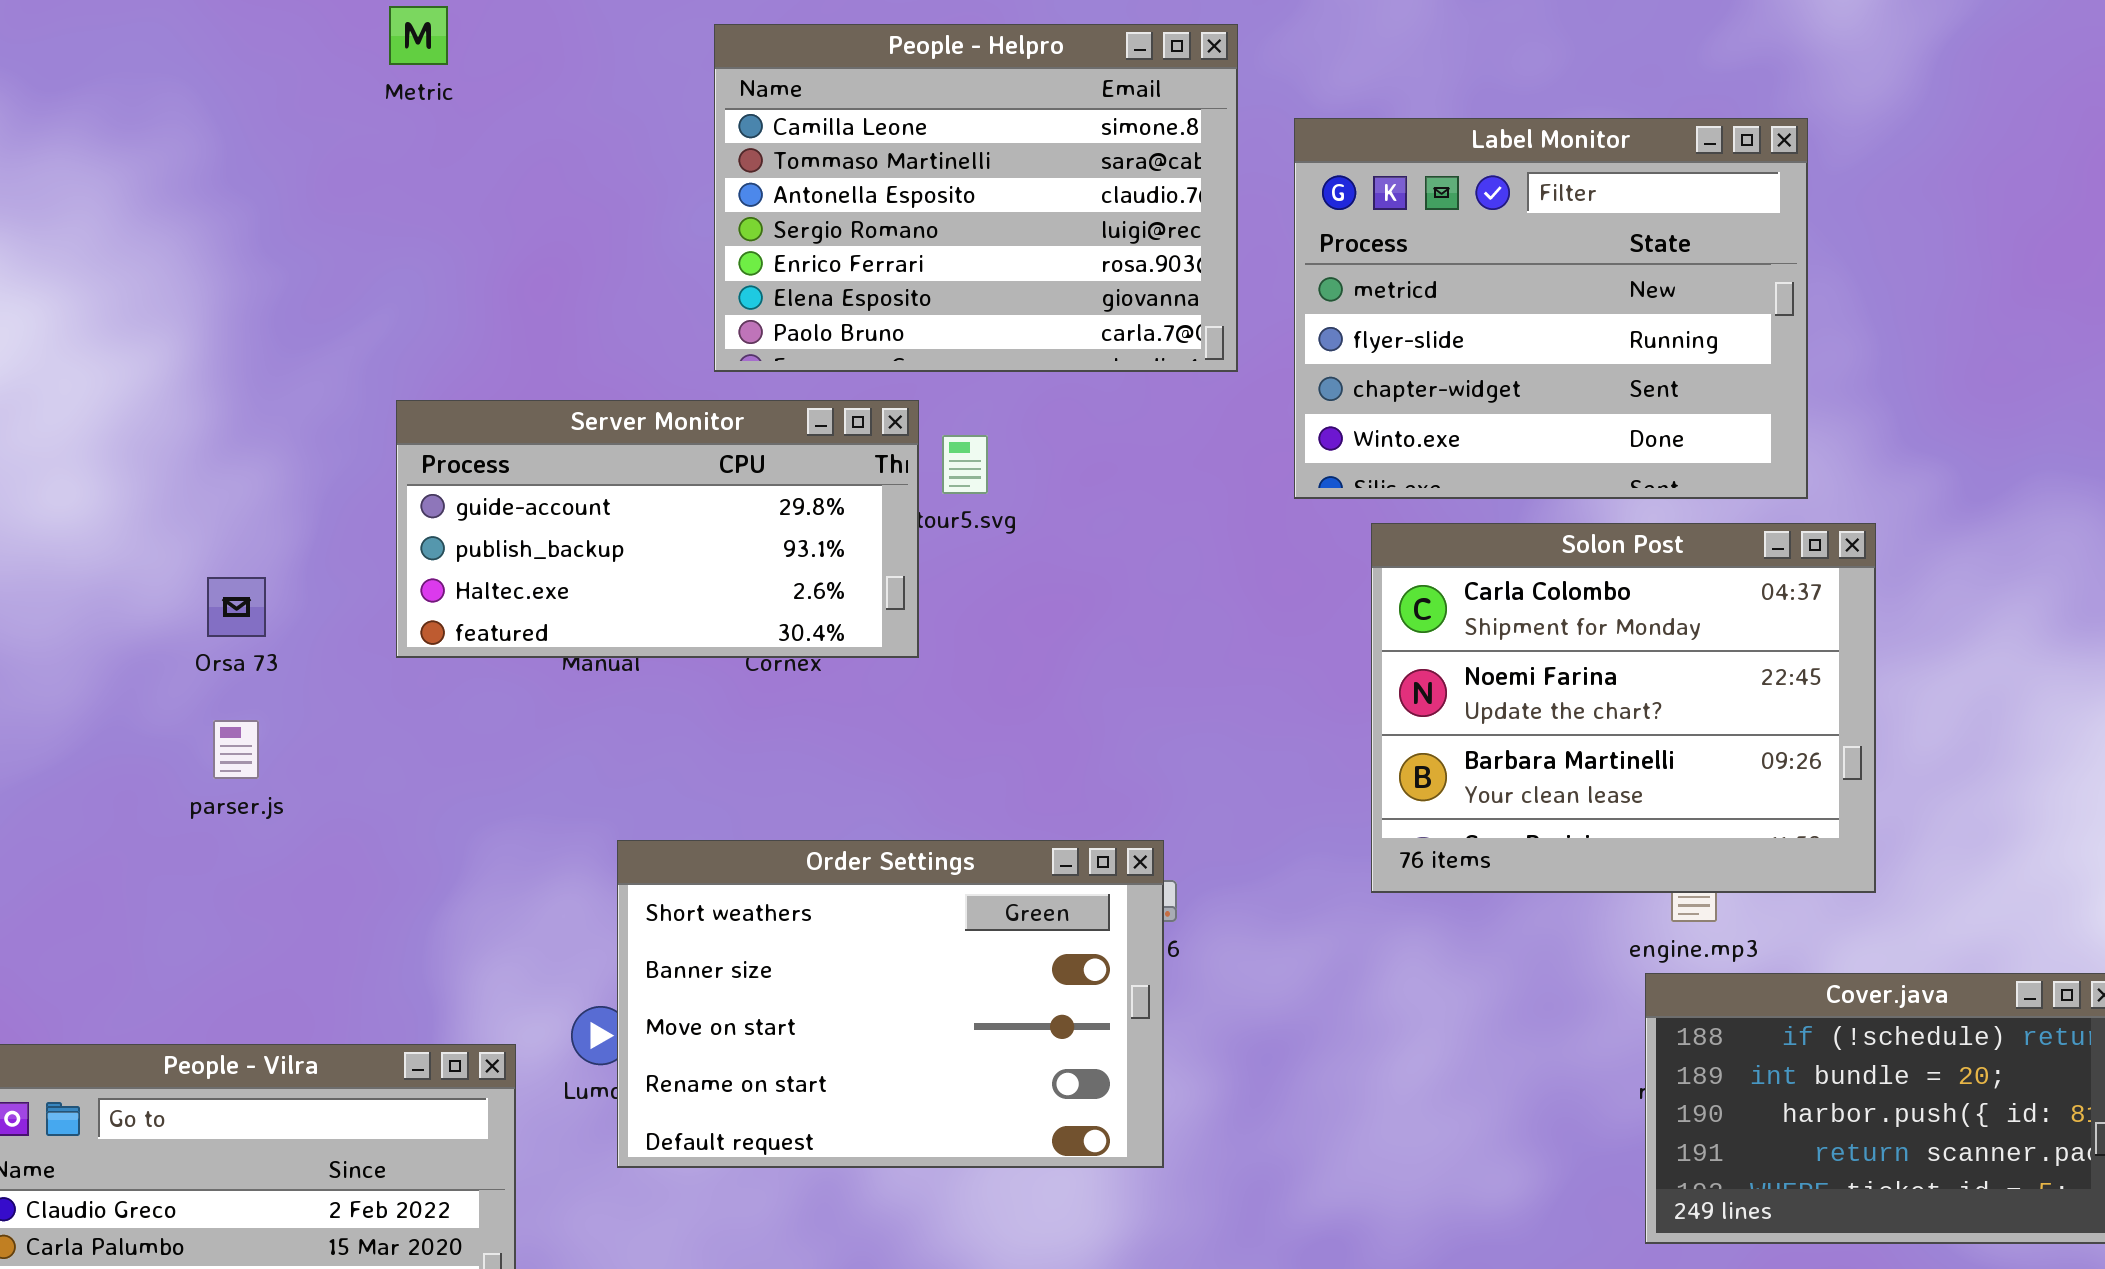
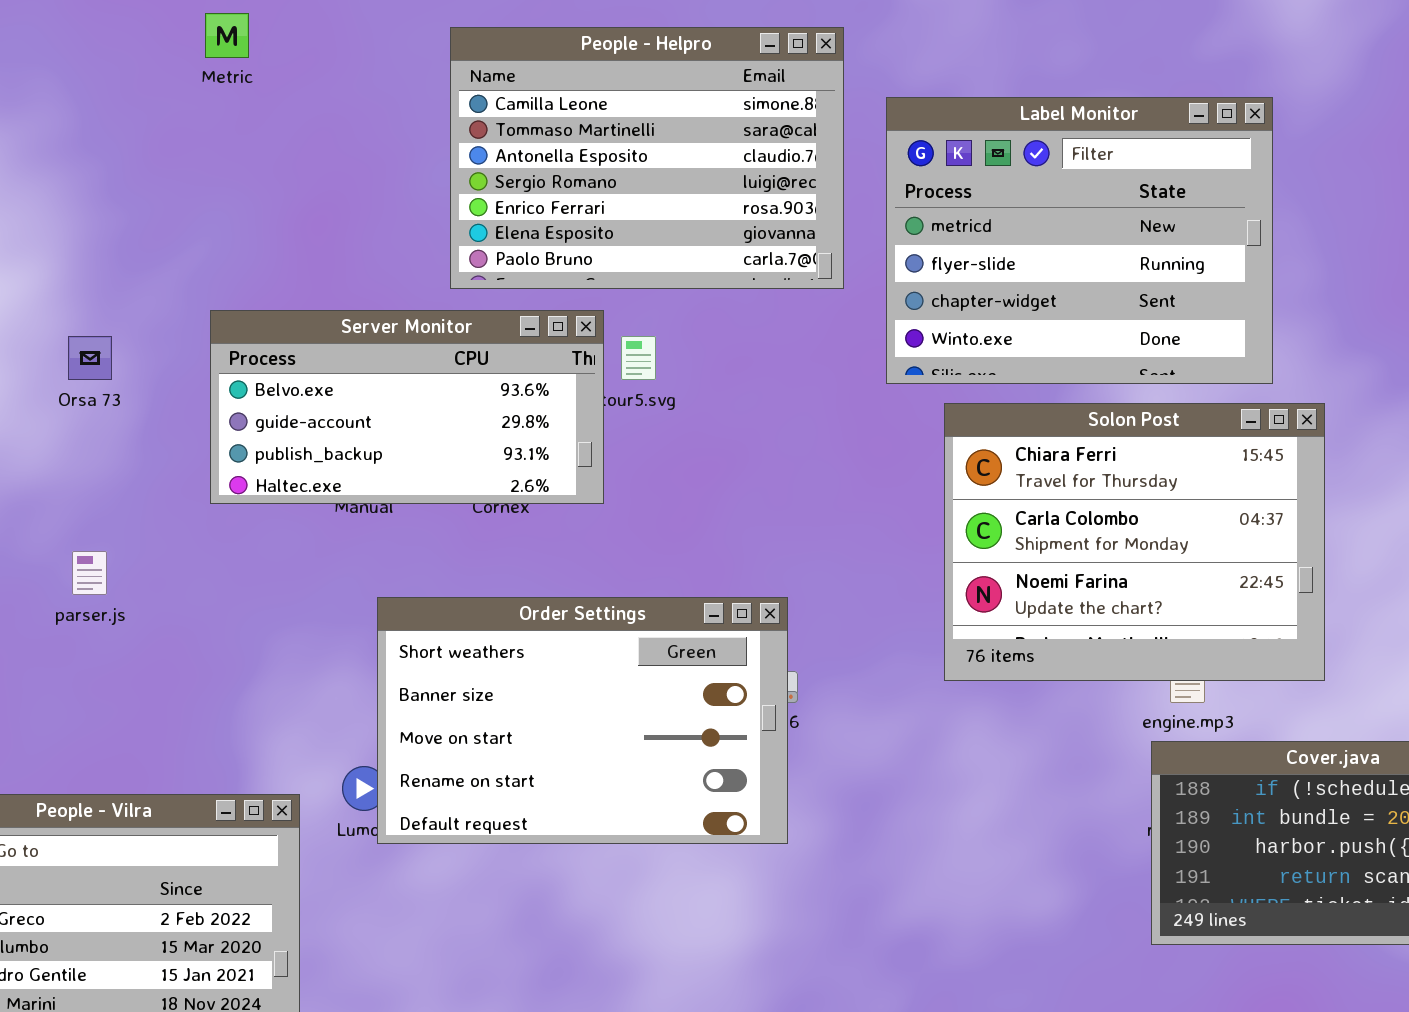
Server Monitor: [396,400,919,658] -> [210,310,604,504], scrolled up 1 row
Solon Post: [1371,523,1876,893] -> [944,403,1325,681], scrolled up 1 row
Orsa 73: [207,577,266,637] -> [68,336,112,380], moved
Order Settings: [617,840,1164,1168] -> [377,597,788,844], moved

